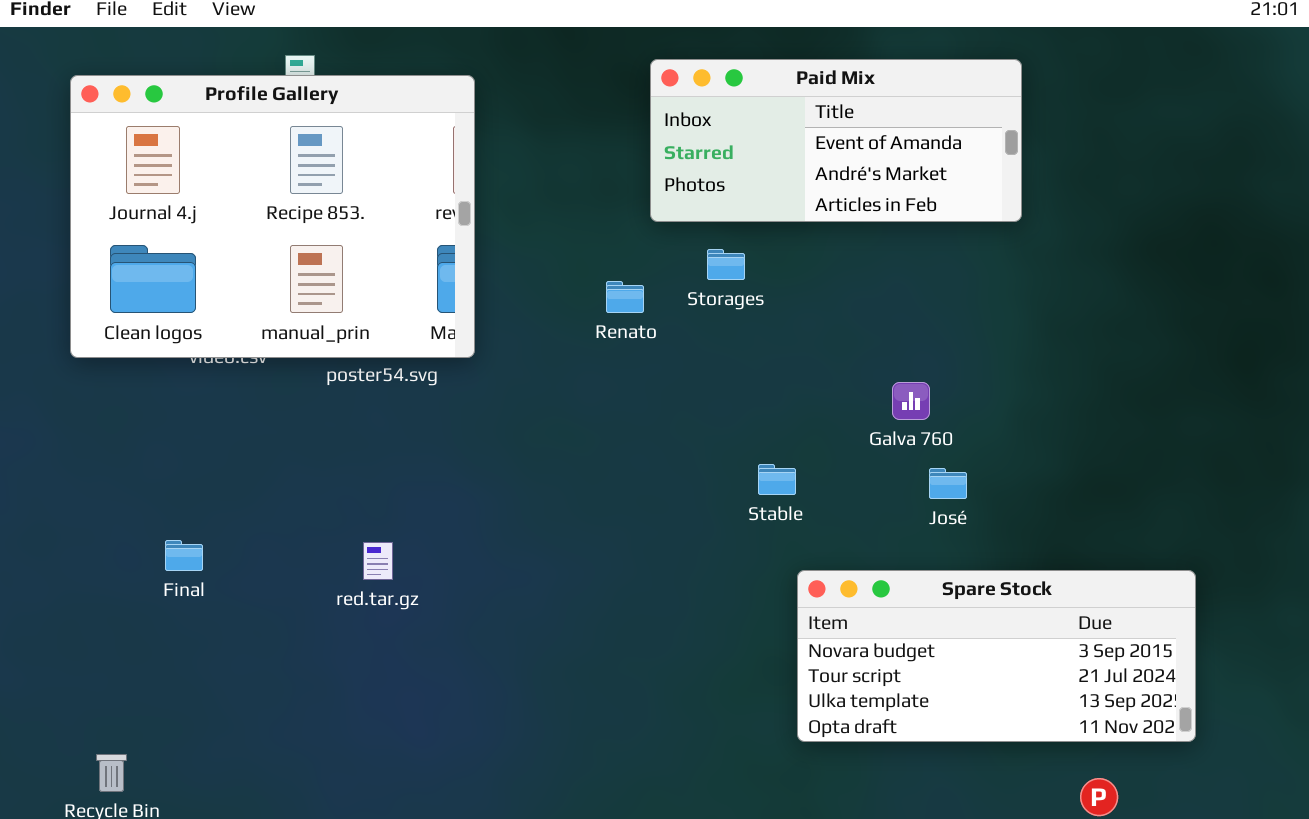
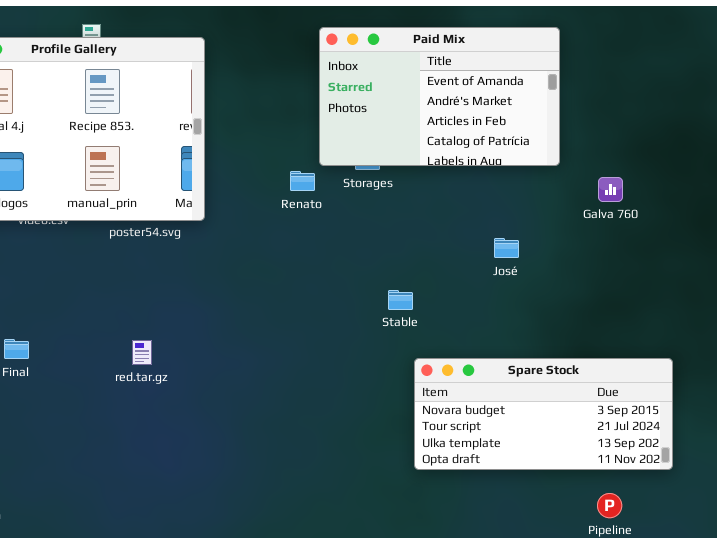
Paid Mix: [650,59,1022,222] -> [319,27,560,166], resized
Galva 760: [892,382,930,420] -> [598,177,623,202], moved
José: [929,468,967,499] -> [494,238,519,258], moved

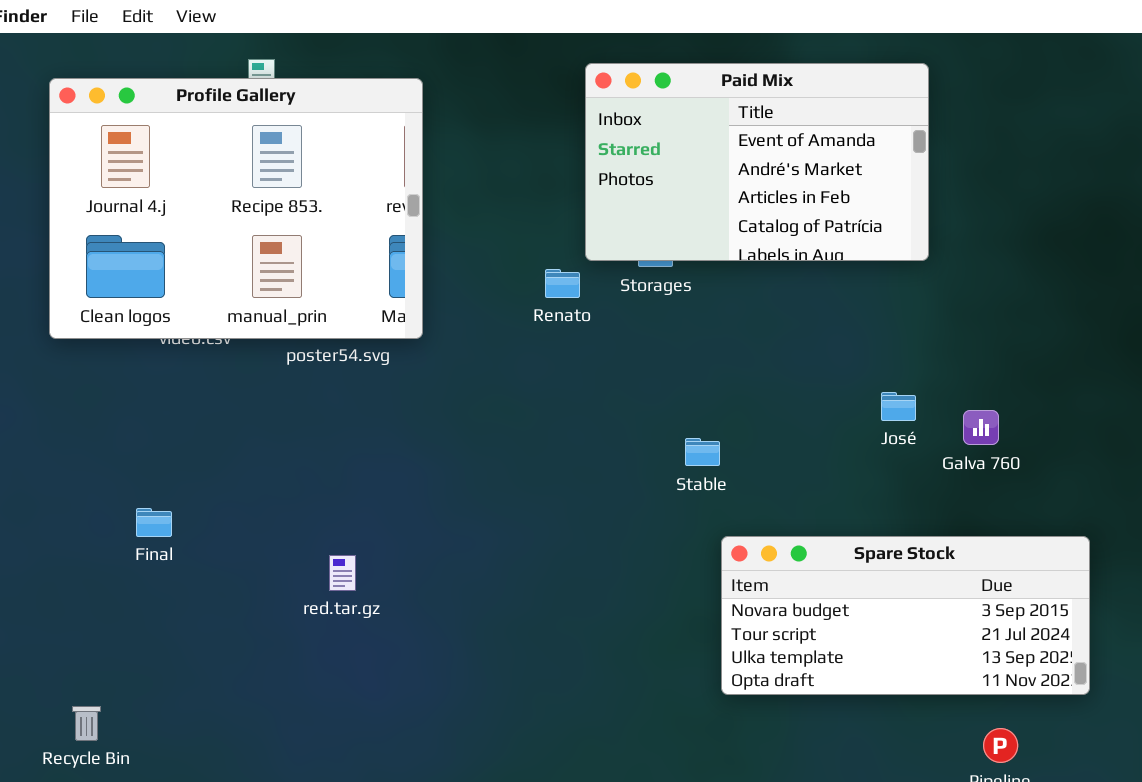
Galva 760: [598,177,623,202] -> [963,410,999,445], moved
José: [494,238,519,258] -> [881,392,916,421], moved
red.tar.gz: [132,340,152,365] -> [329,555,356,591], moved

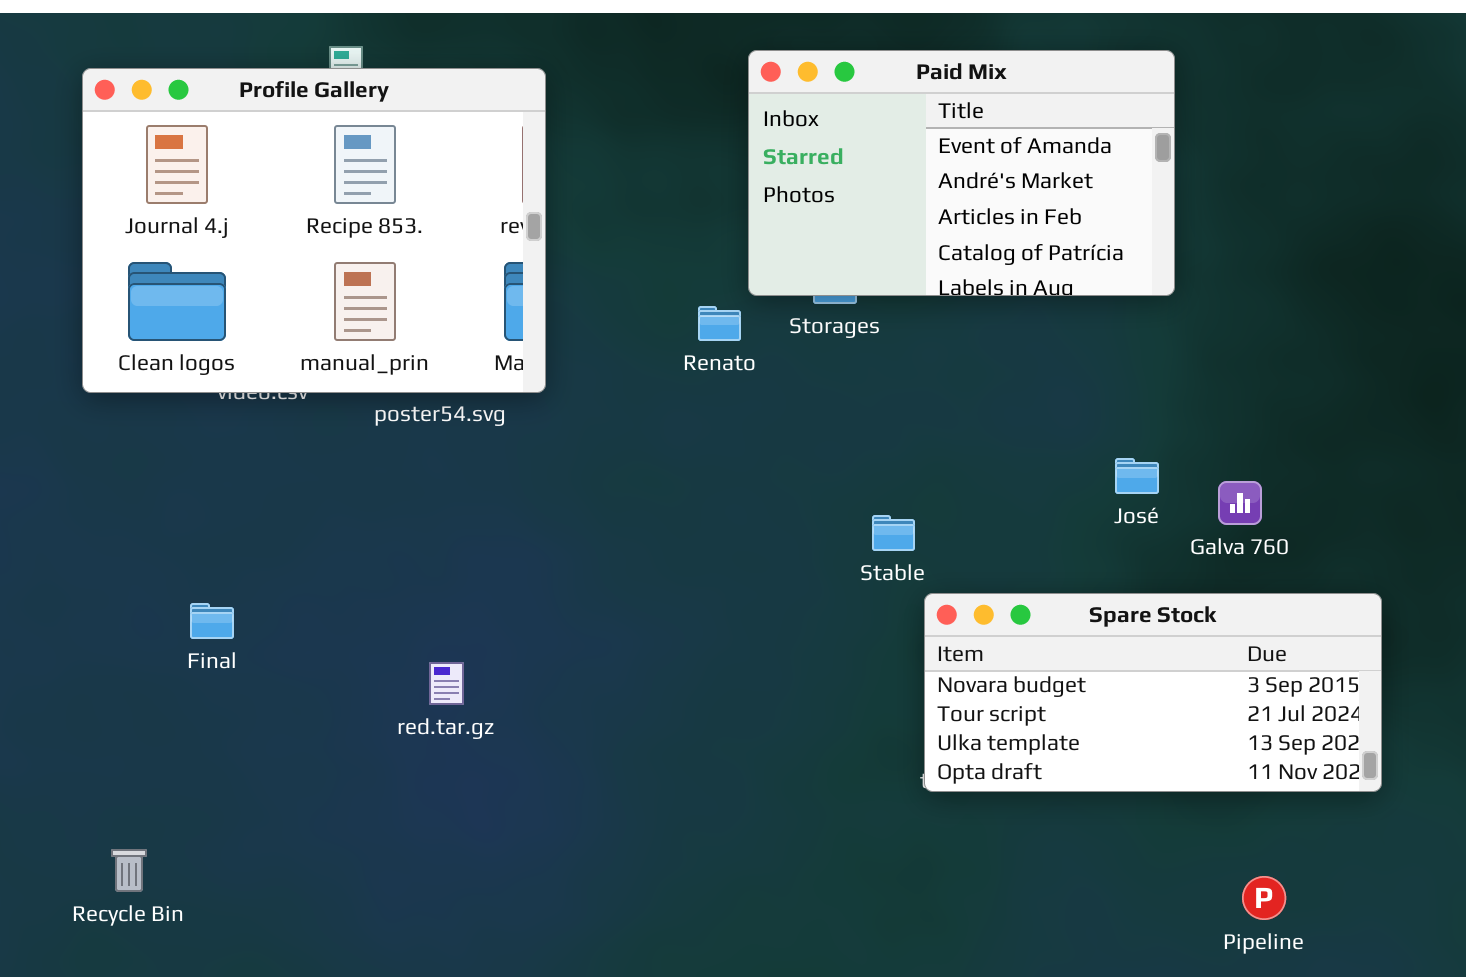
Spare Stock: [721,536,1090,695] -> [924,593,1382,792], moved

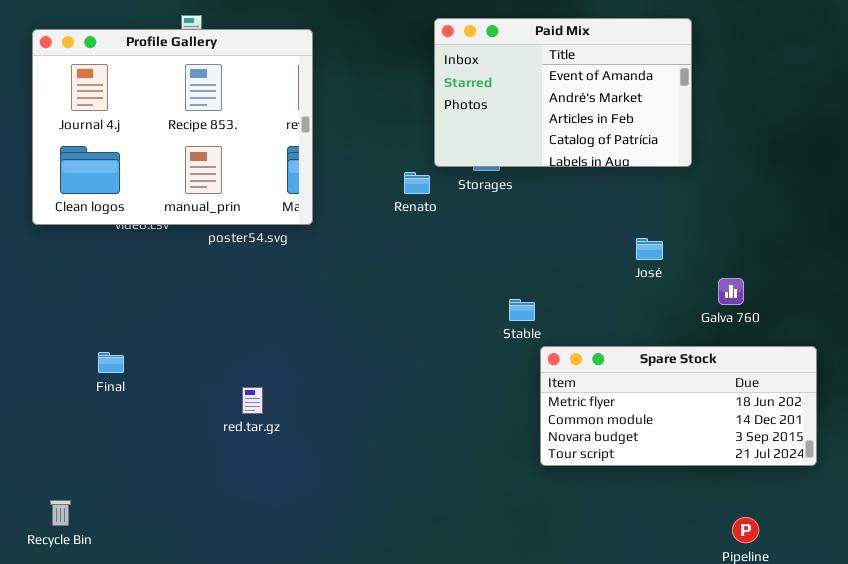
José: [1115,458,1159,494] -> [636,238,663,260], moved
Spare Stock: [924,593,1382,792] -> [540,346,817,466], scrolled up 2 rows

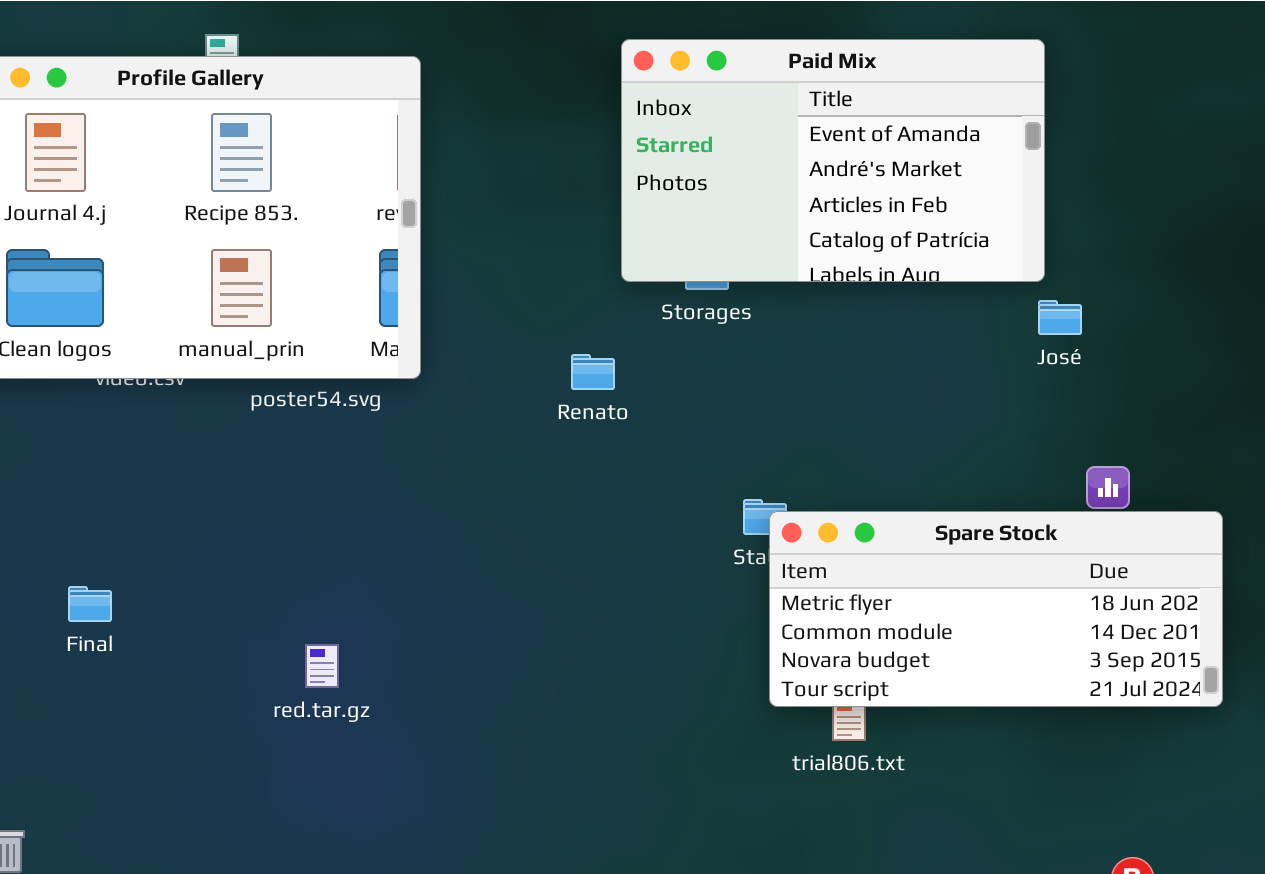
Renato: [404,172,430,194] -> [571,354,615,390], moved
José: [636,238,663,260] -> [1038,300,1082,335], moved
Spare Stock: [540,346,817,466] -> [769,511,1223,707], moved

